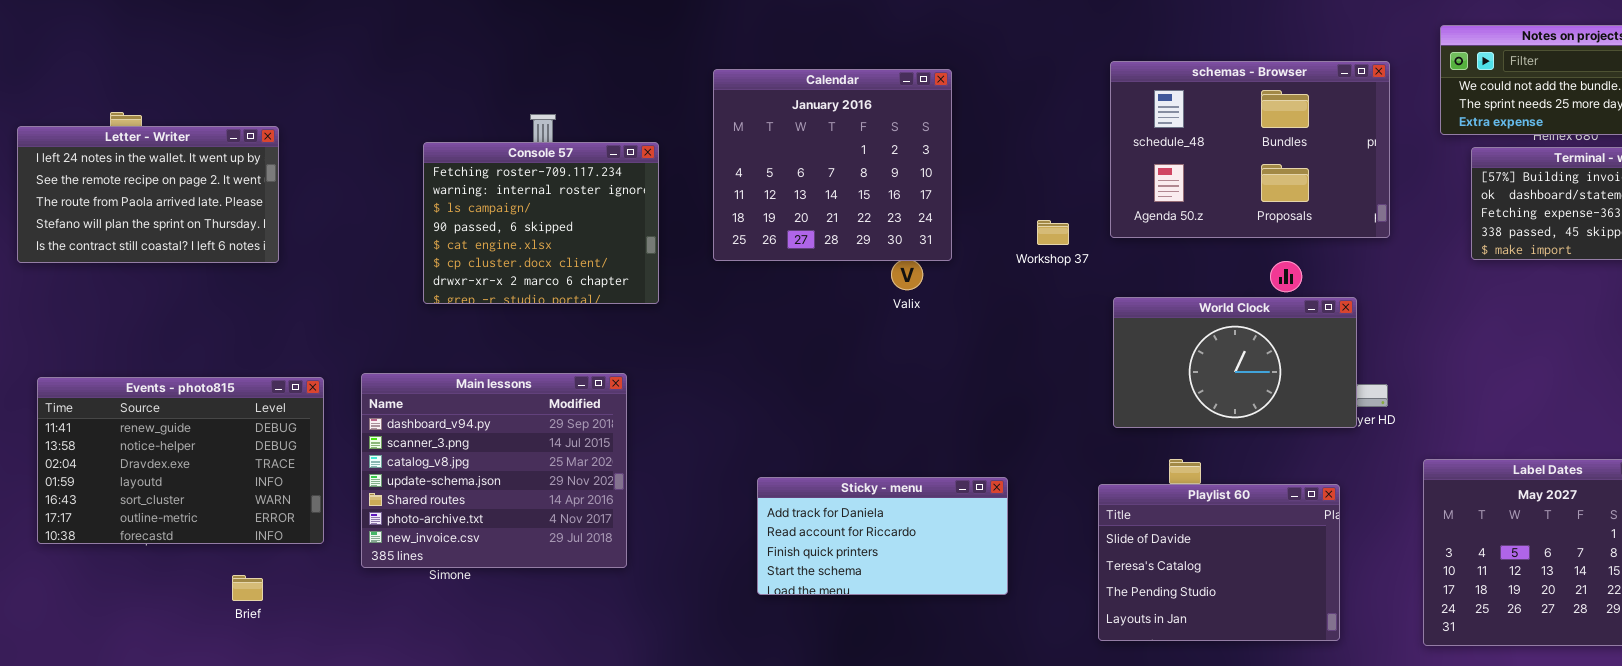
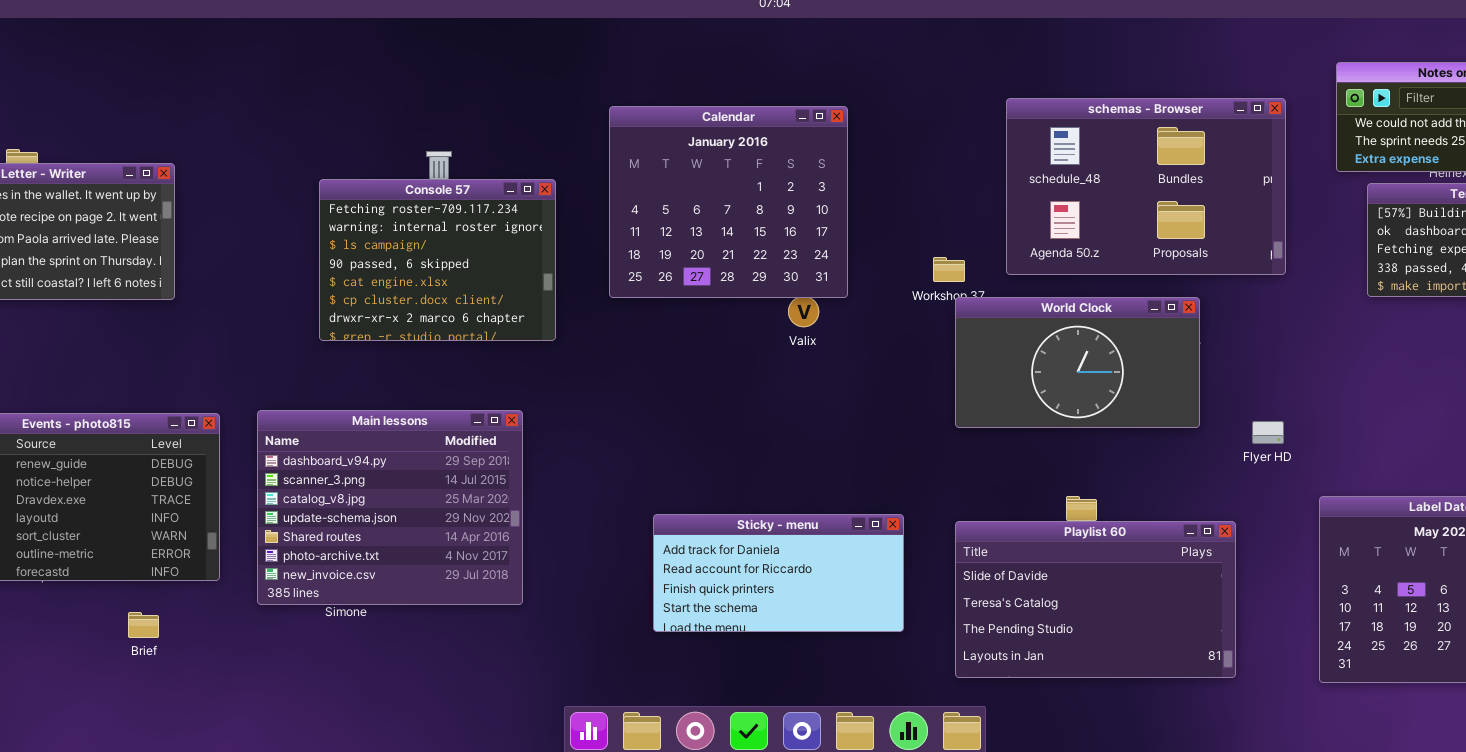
World Clock: [1113,297,1357,428] -> [955,297,1200,428], moved
Playlist 60: [1098,484,1340,641] -> [955,521,1236,678], resized

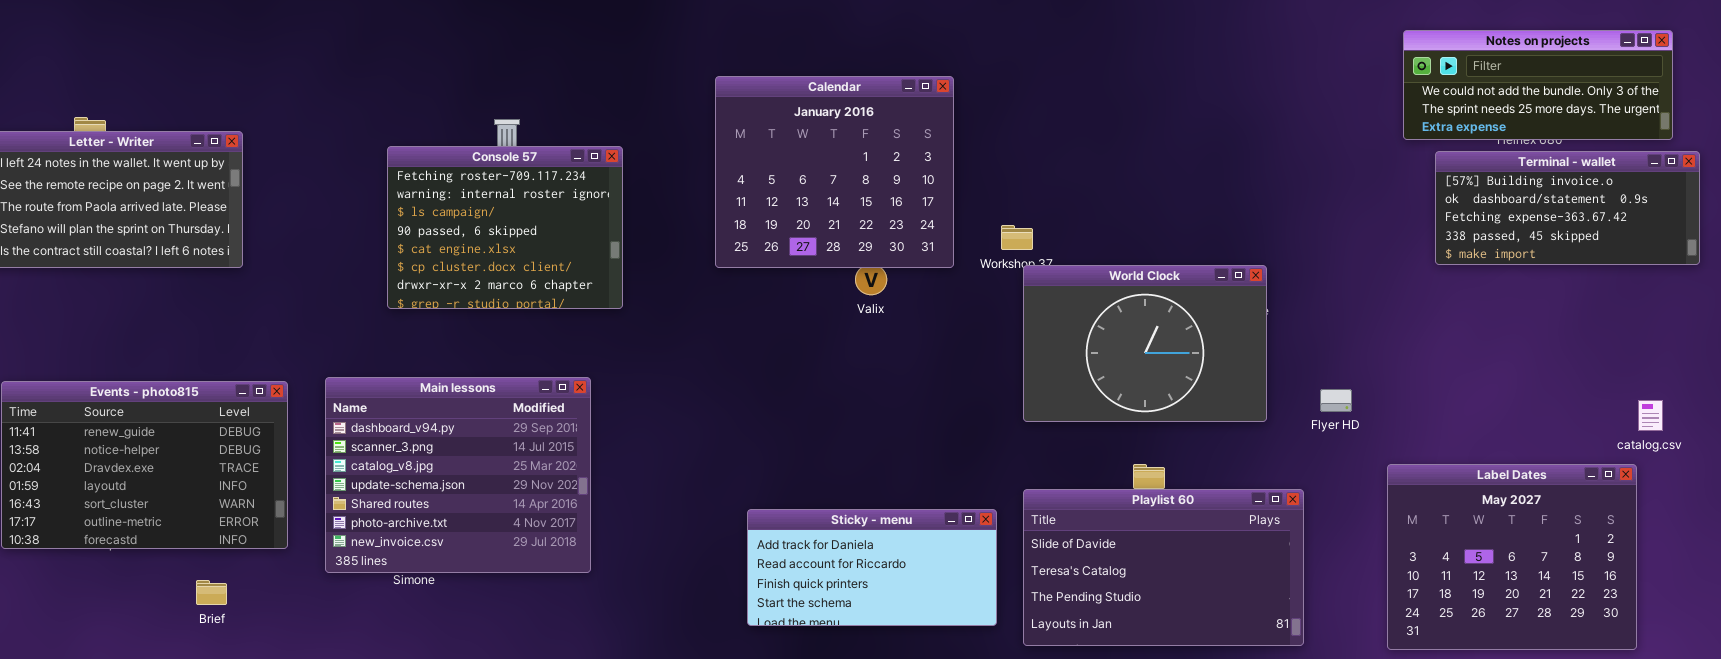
schemas - Browser: [1006,98,1286,275] -> none, closed
Calendar: [609,106,848,298] -> [715,76,954,268], moved
World Clock: [955,297,1200,428] -> [1023,265,1267,422], resized
Sticky - menu: [653,514,904,632] -> [747,509,997,626], moved

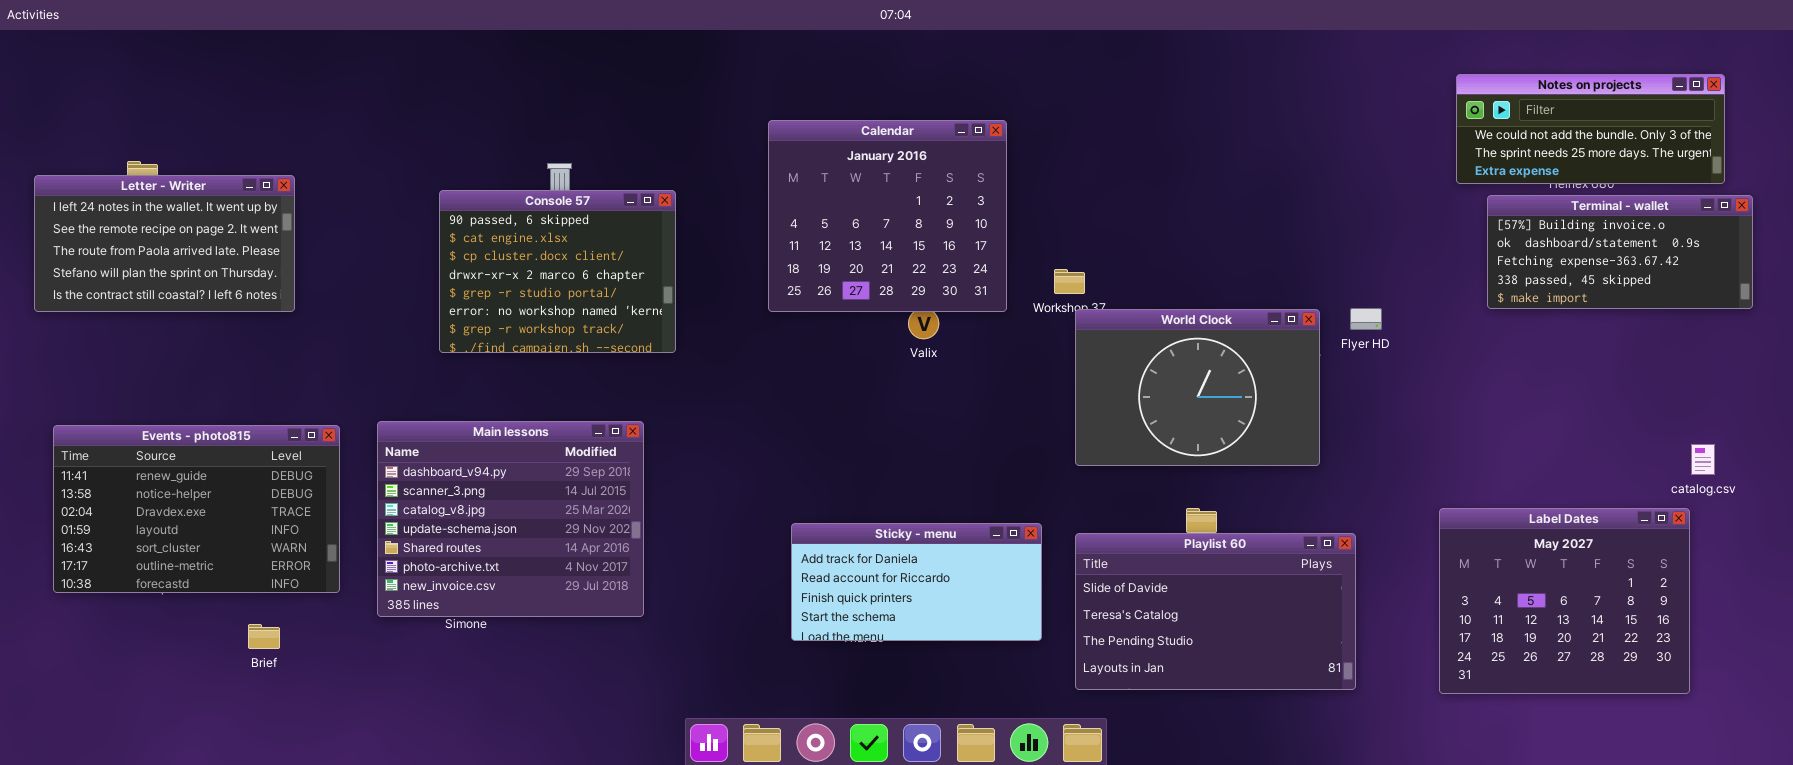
Console 57: [387,146,623,309] -> [439,190,676,353], scrolled down 3 rows
Flyer HD: [1320,389,1352,412] -> [1350,308,1382,330], moved
Sticky - menu: [747,509,997,626] -> [791,523,1042,641], moved

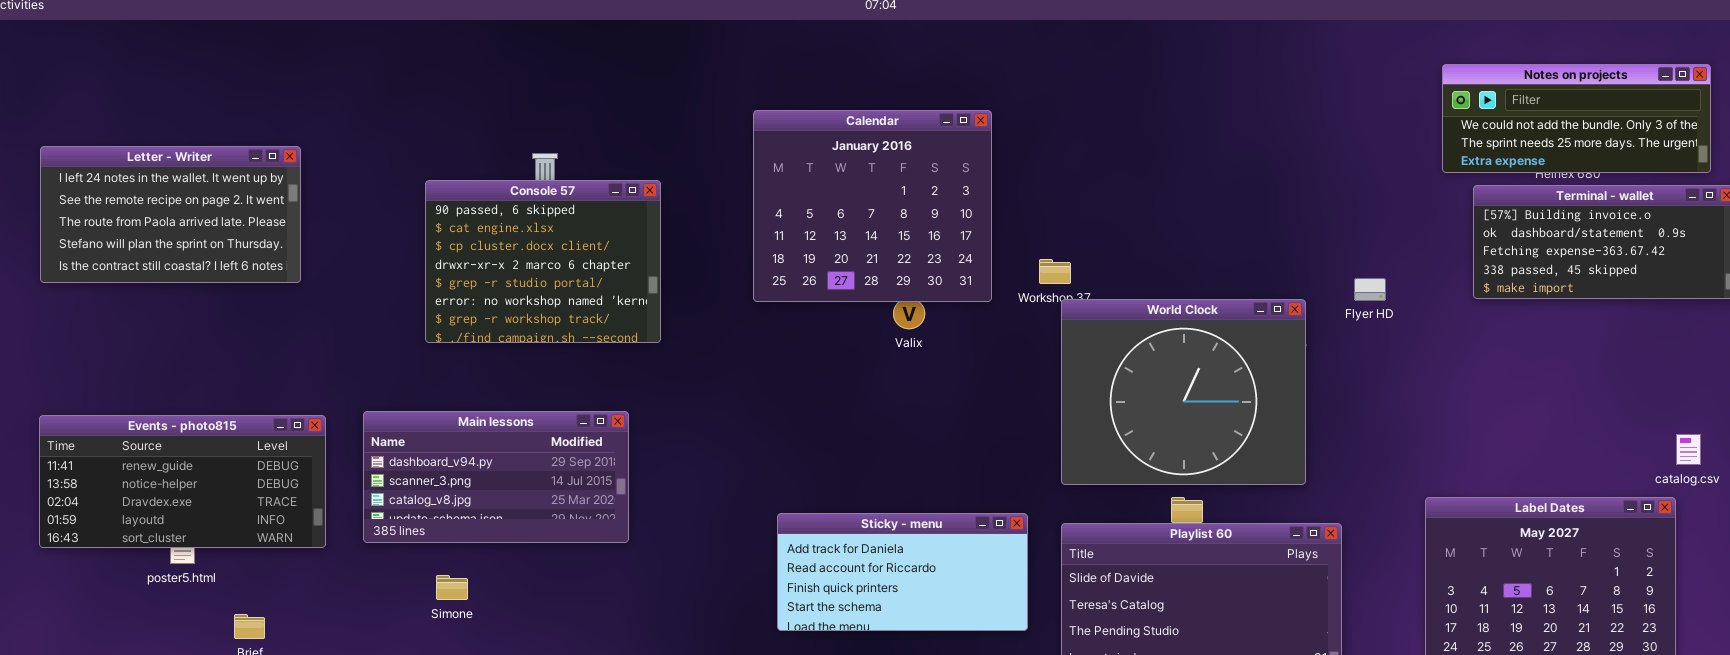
Letter - Writer: [34,175,295,312] -> [40,146,301,283], moved
Flyer HD: [1350,308,1382,330] -> [1354,278,1386,301], moved
World Clock: [1075,309,1320,466] -> [1061,299,1306,485], resized
Main lessons: [377,421,644,617] -> [363,411,629,543], resized
Events - photo815: [53,425,340,593] -> [39,415,326,548], resized

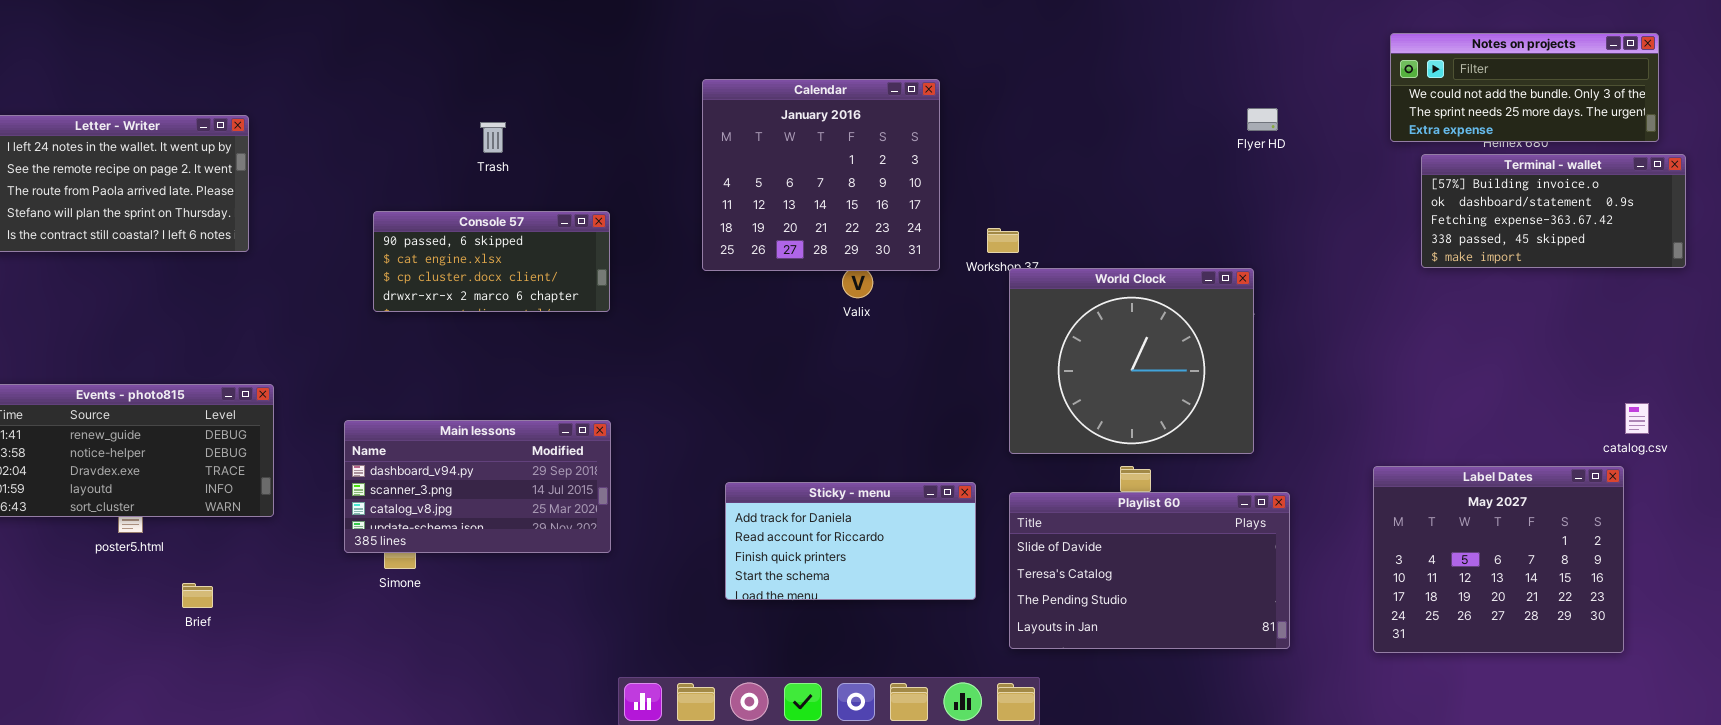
Console 57: [425,180,661,343] -> [373,211,610,312], resized
Flyer HD: [1354,278,1386,301] -> [1247,108,1278,131], moved
Main lessons: [363,411,629,543] -> [344,420,611,553], moved

